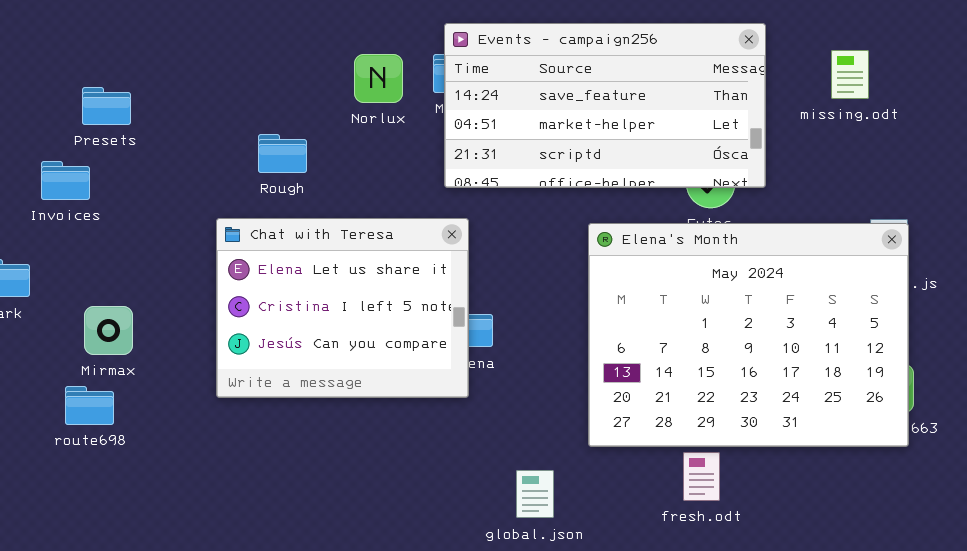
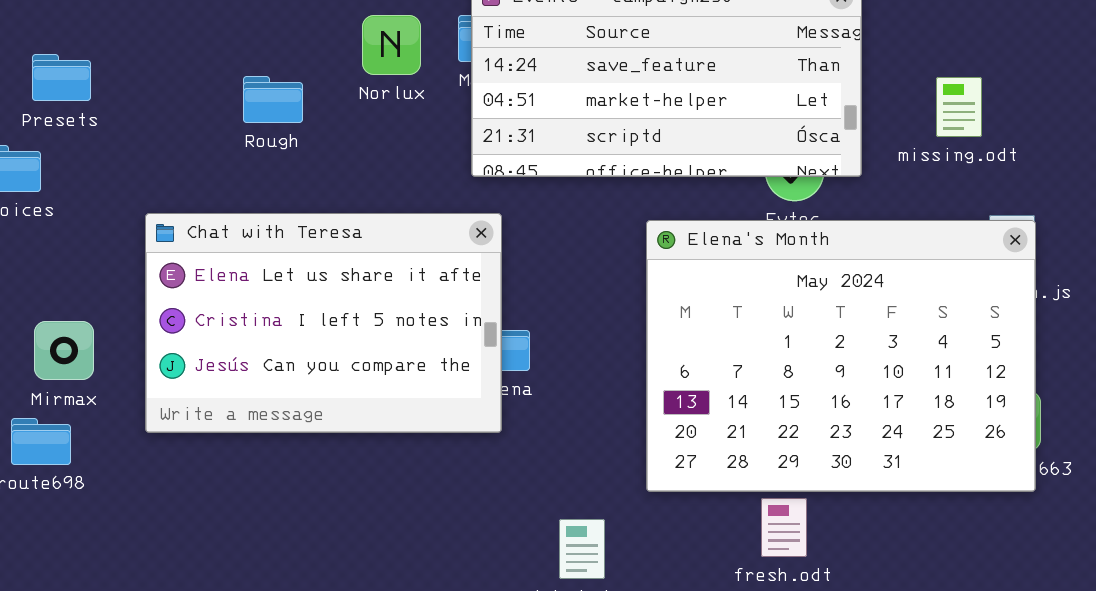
missing.odt: [831,50,869,99] -> [936,77,982,137], moved
Rough: [258,134,307,173] -> [243,76,303,123], moved
Chat with Teresa: [216,218,469,398] -> [145,213,502,433], resized

